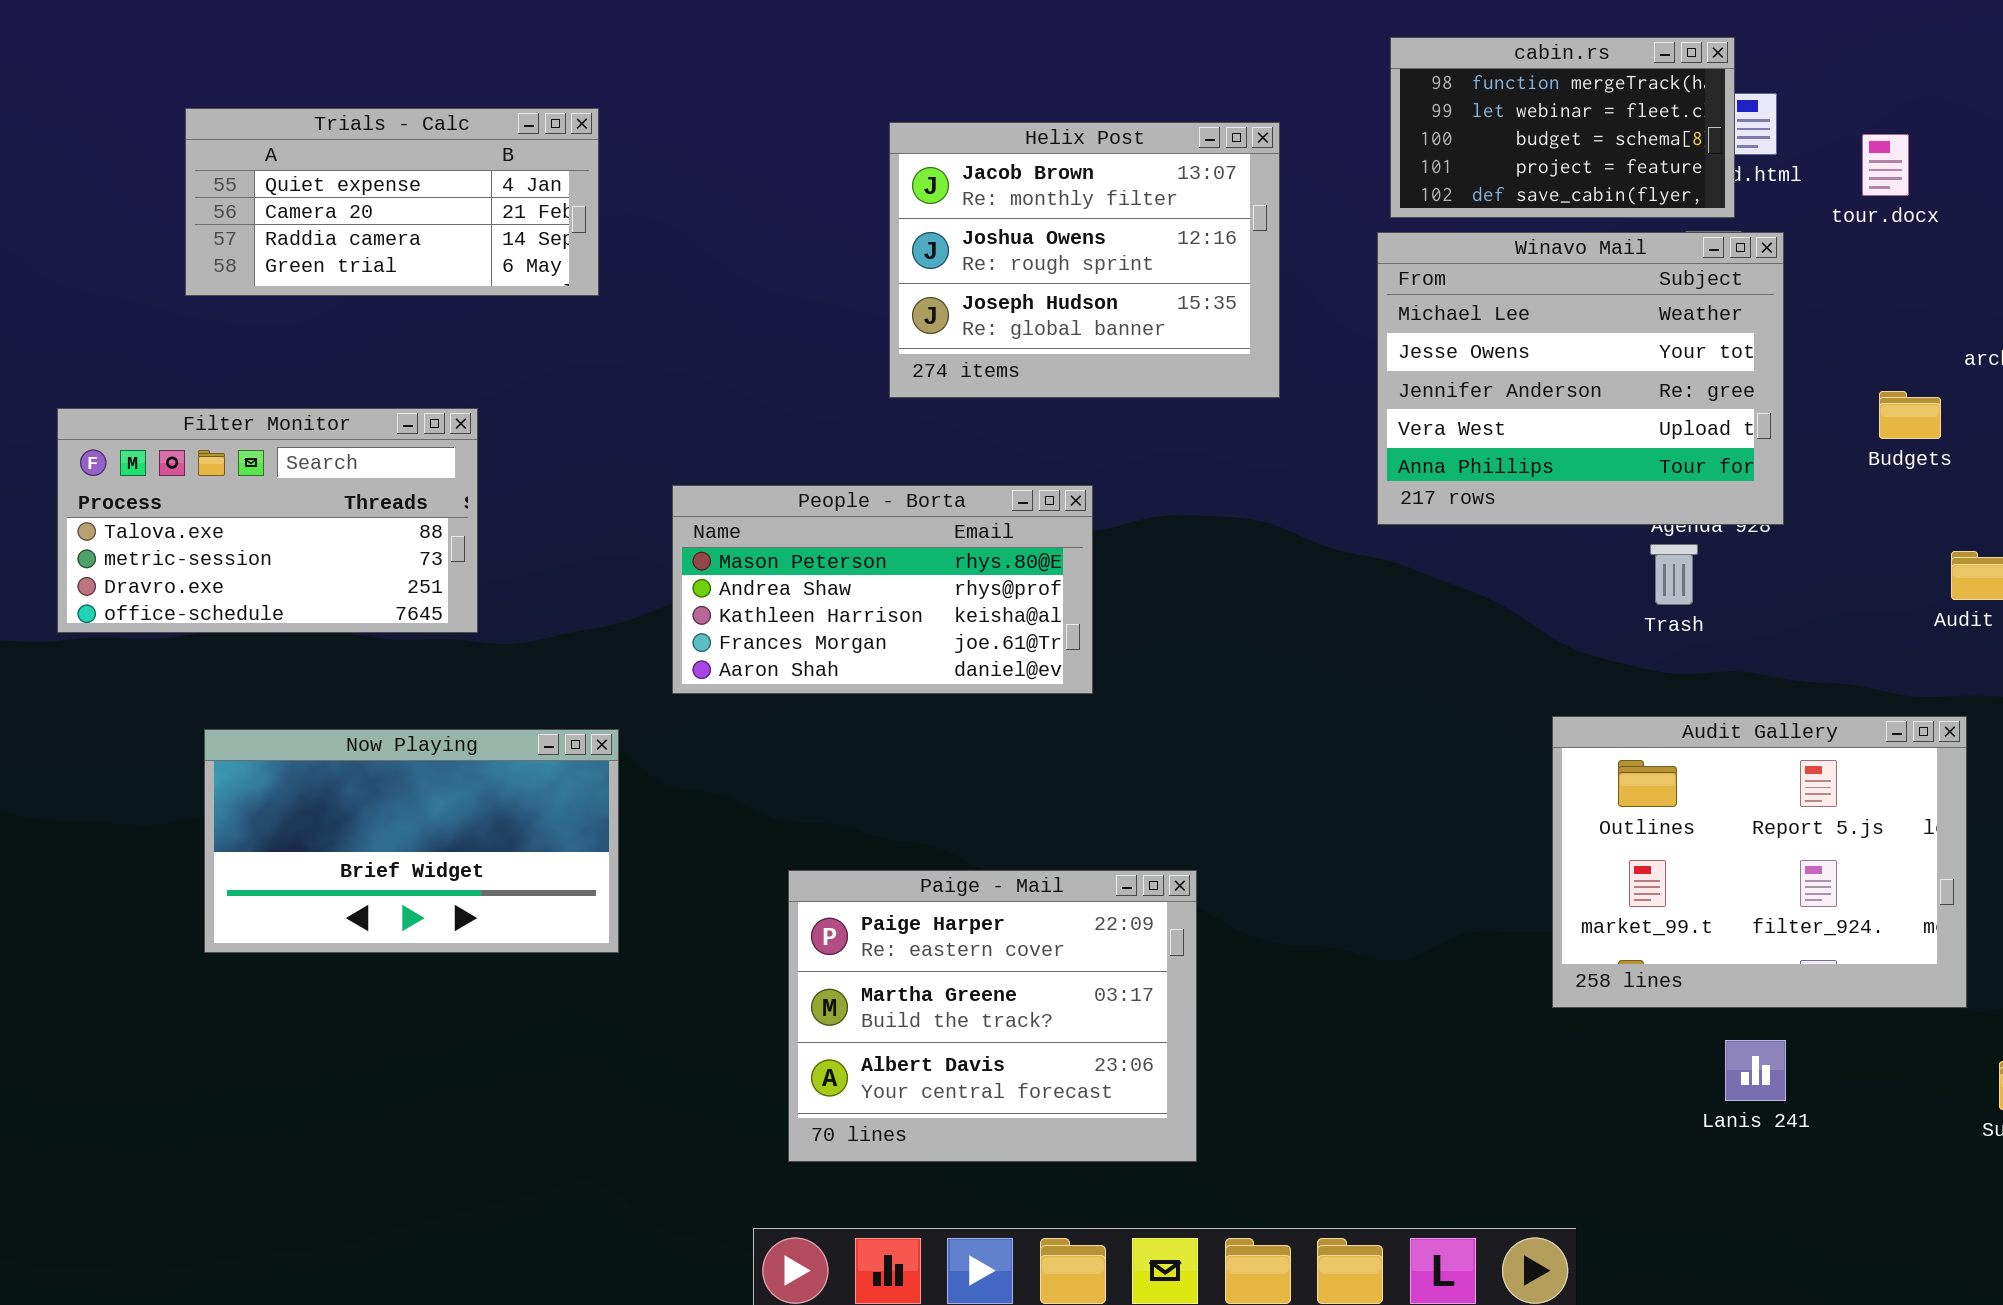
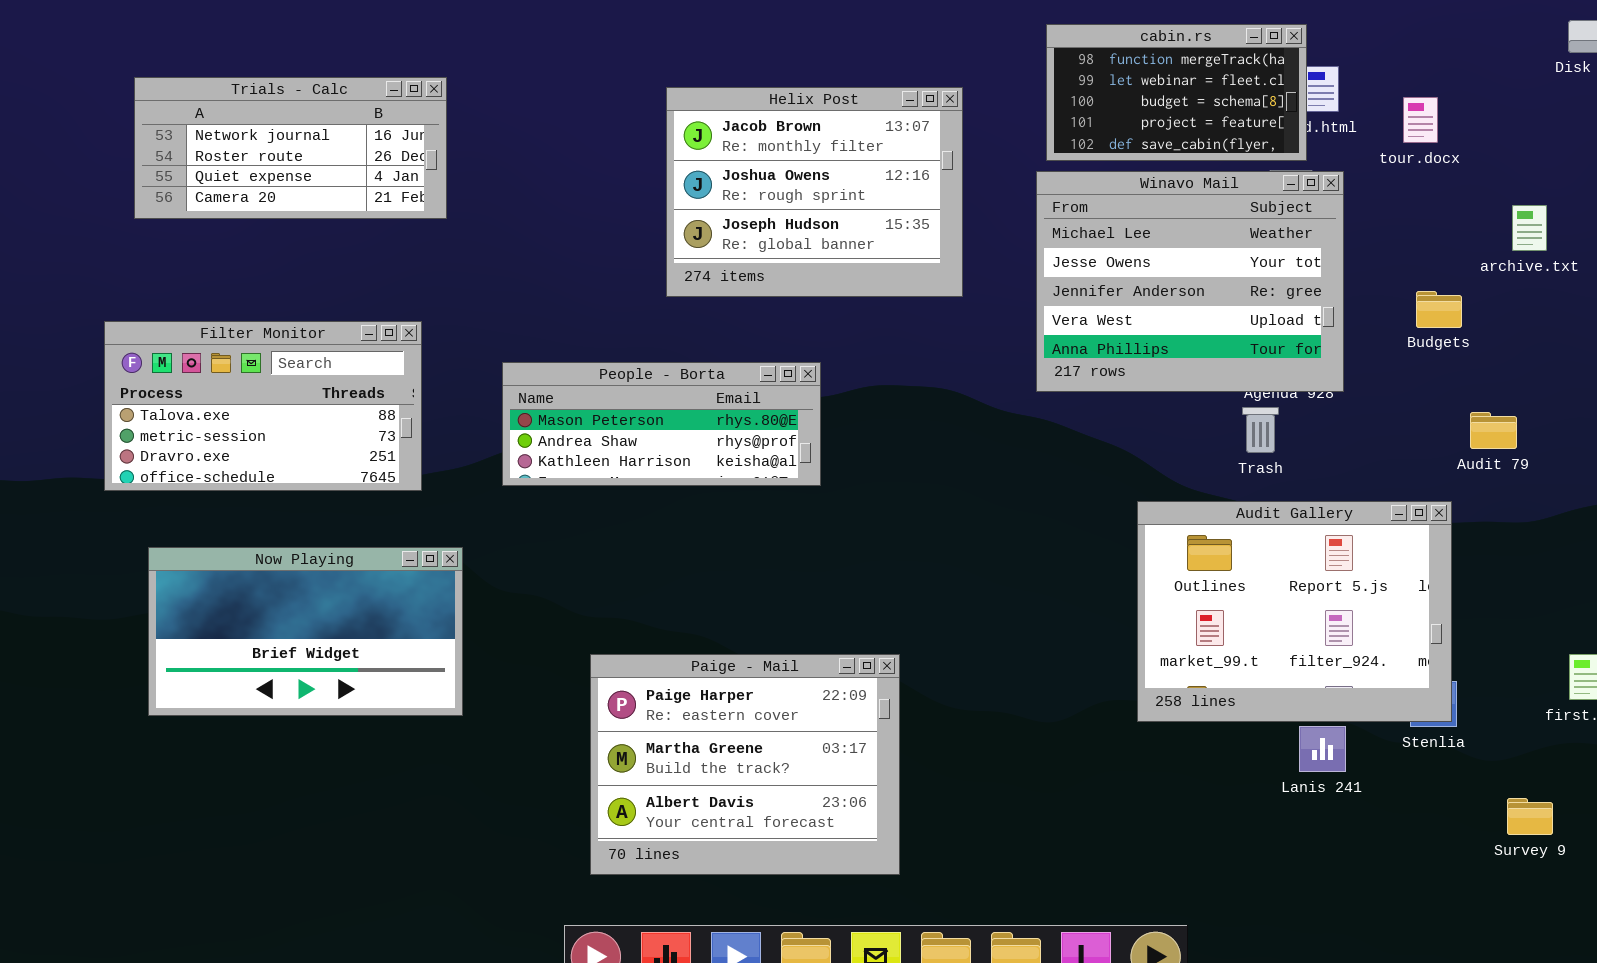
Trials - Calc: [185,108,599,296] -> [134,77,447,219], scrolled up 2 rows
Filter Monitor: [57,408,478,633] -> [104,321,422,491], moved
People - Borta: [672,485,1093,694] -> [502,362,821,486], resized
Audit Gallery: [1552,716,1967,1008] -> [1137,501,1452,722], moved
Lanis 241: [1725,1040,1786,1101] -> [1299,726,1346,772], moved

